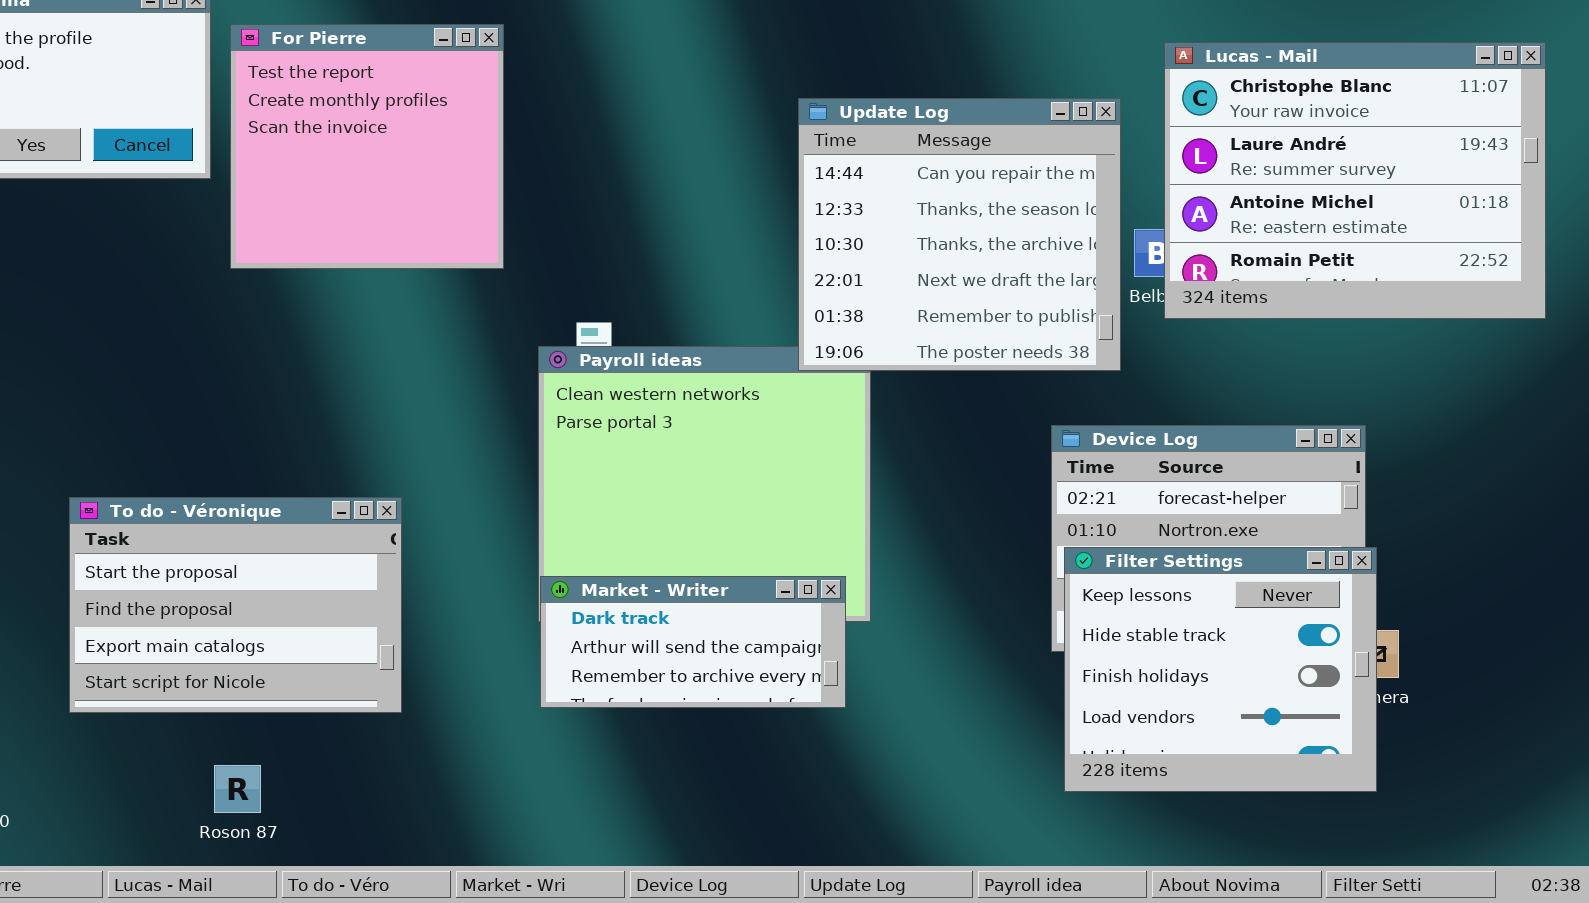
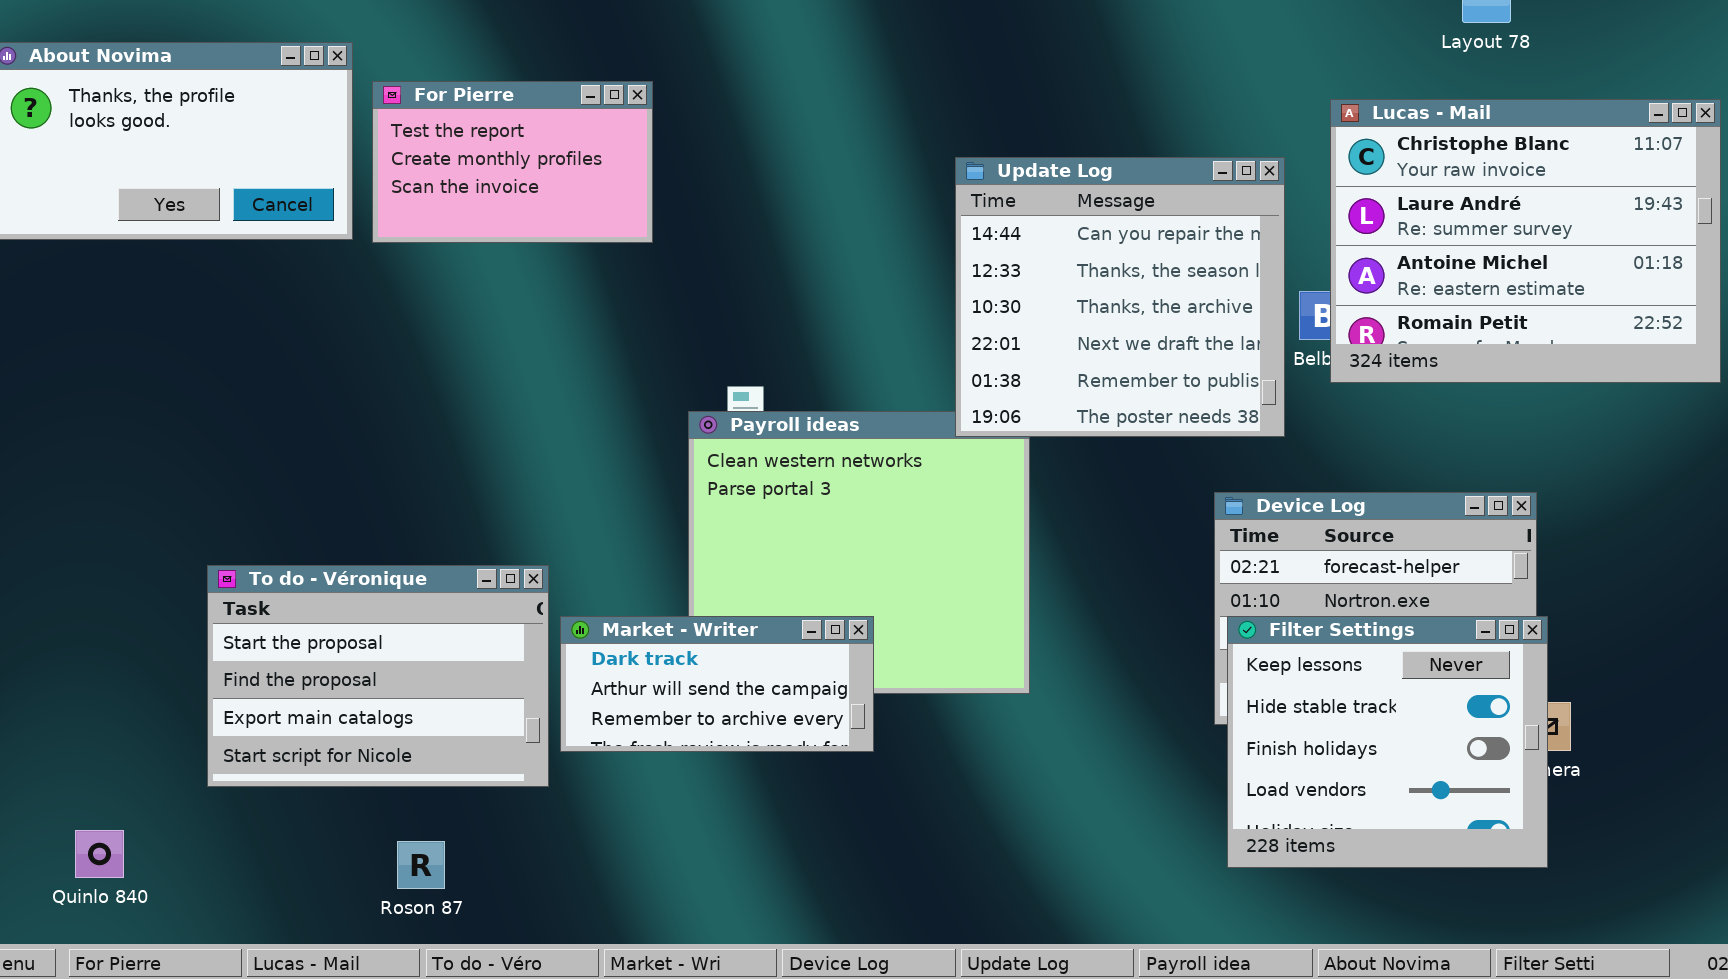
For Pierre: [230,24,504,269] -> [372,81,653,243], resized
Market - Writer: [540,576,846,708] -> [560,616,874,752], moved
Roson 87: [214,765,261,813] -> [397,841,445,889], moved

